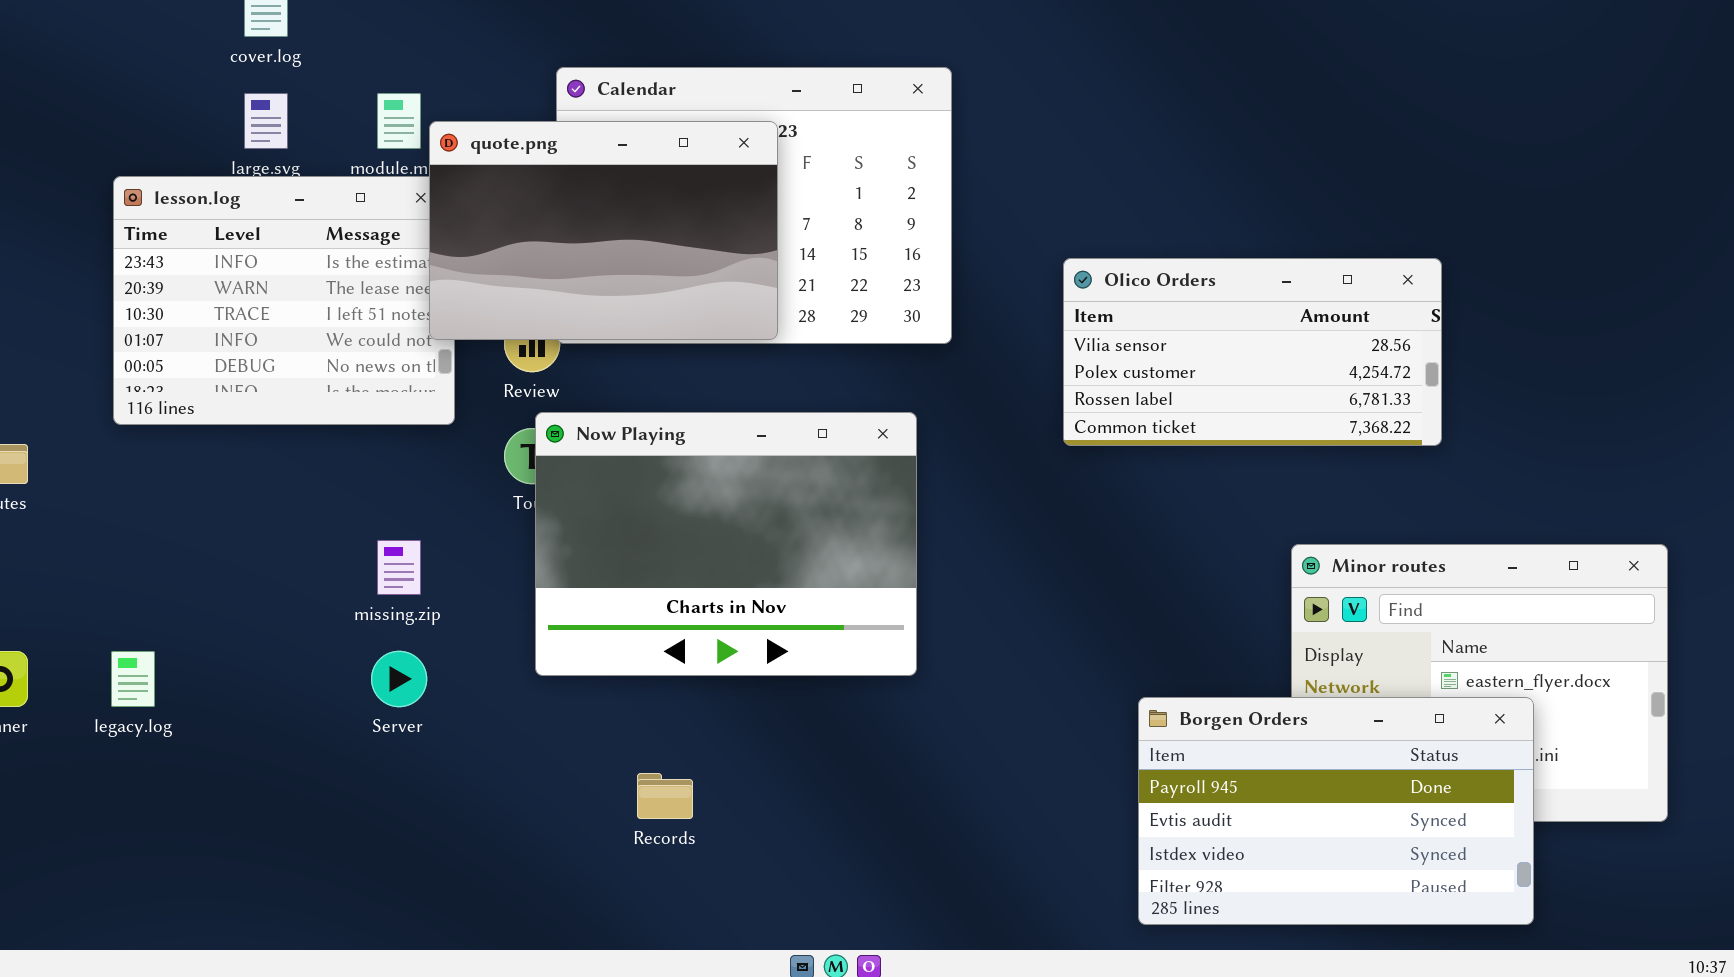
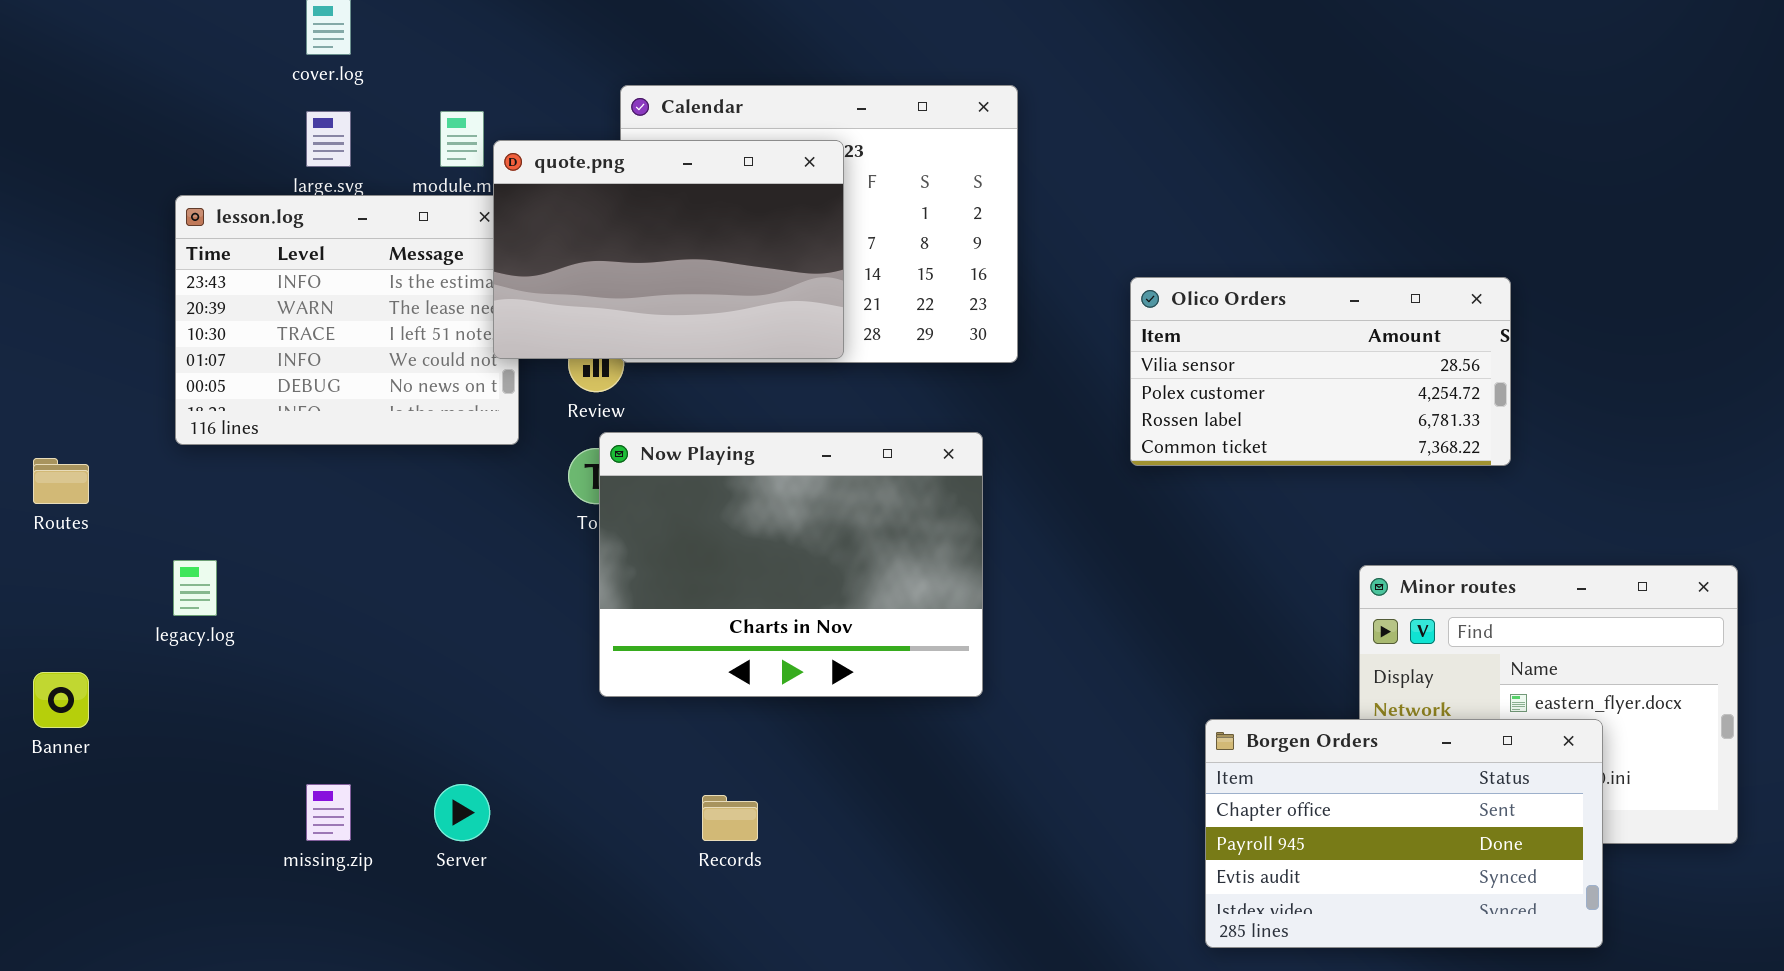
missing.zip: [377,540,421,595] -> [306,784,351,841], moved
legacy.log: [111,651,155,707] -> [173,560,217,616], moved
Server: [371,651,427,707] -> [434,784,490,841], moved
Borgen Orders: [1138,697,1534,925] -> [1205,719,1603,948], scrolled up 1 row

